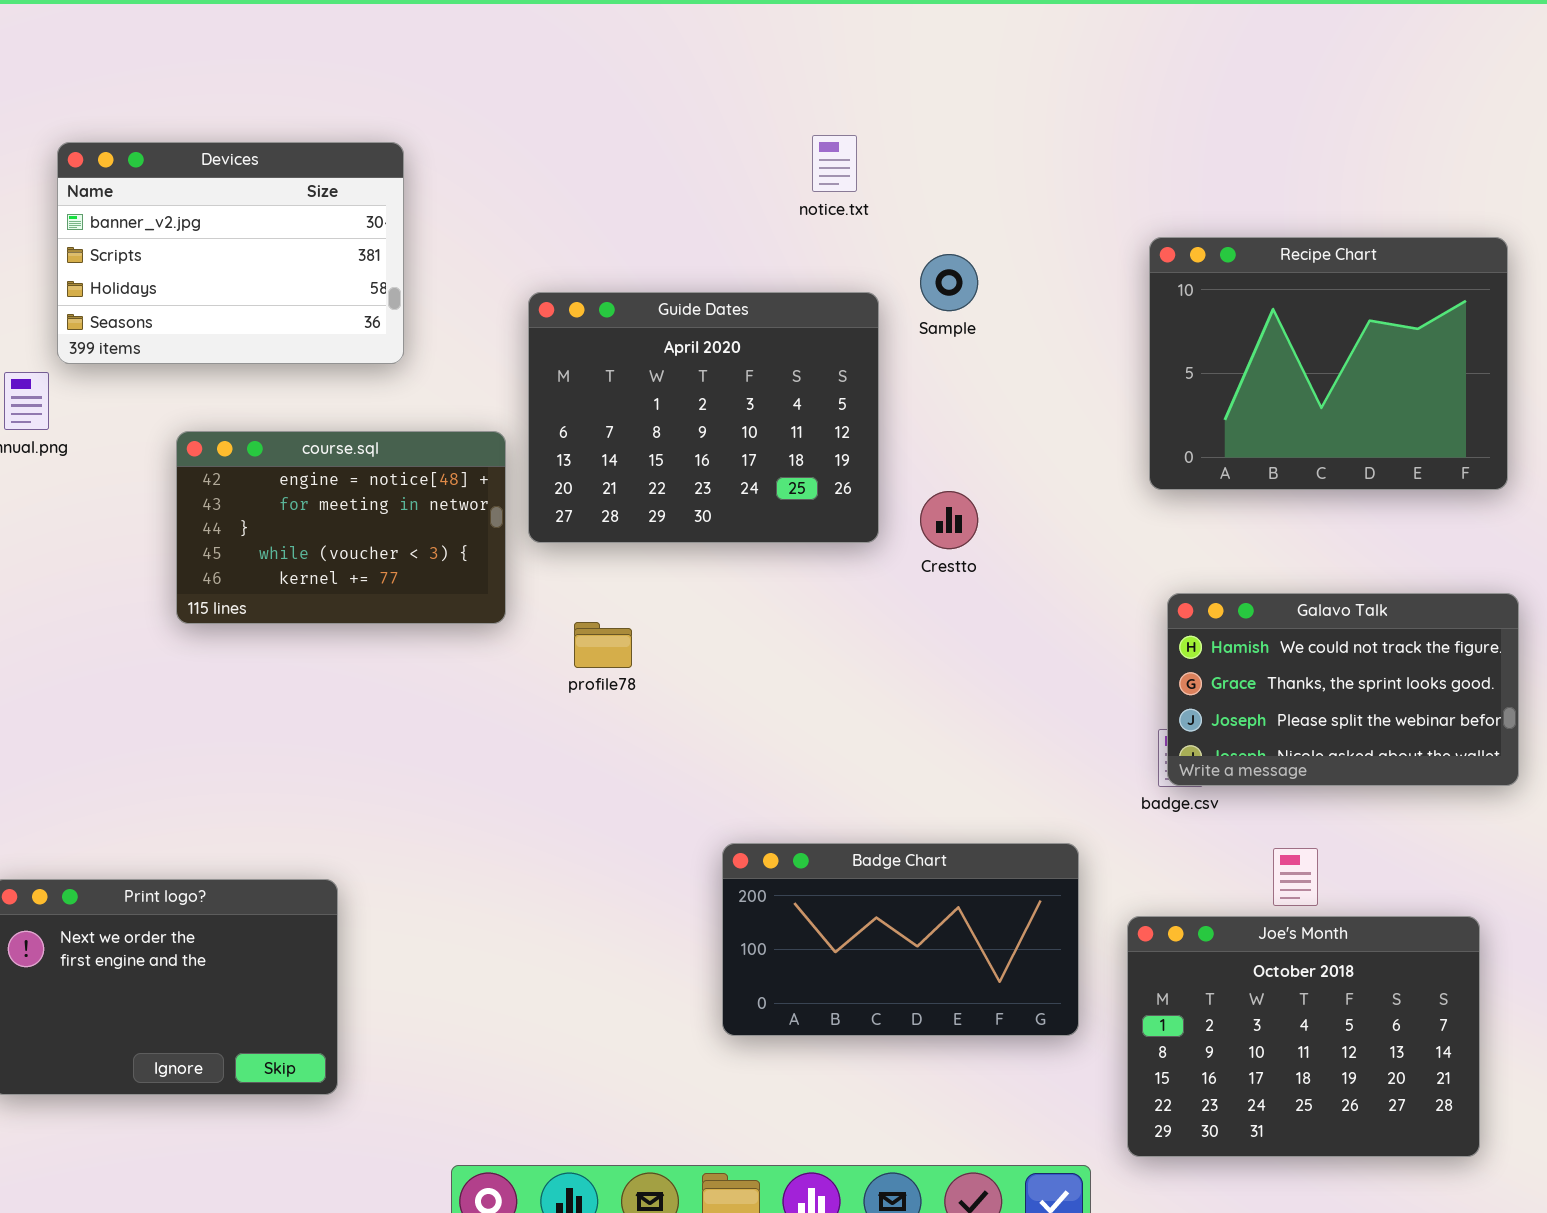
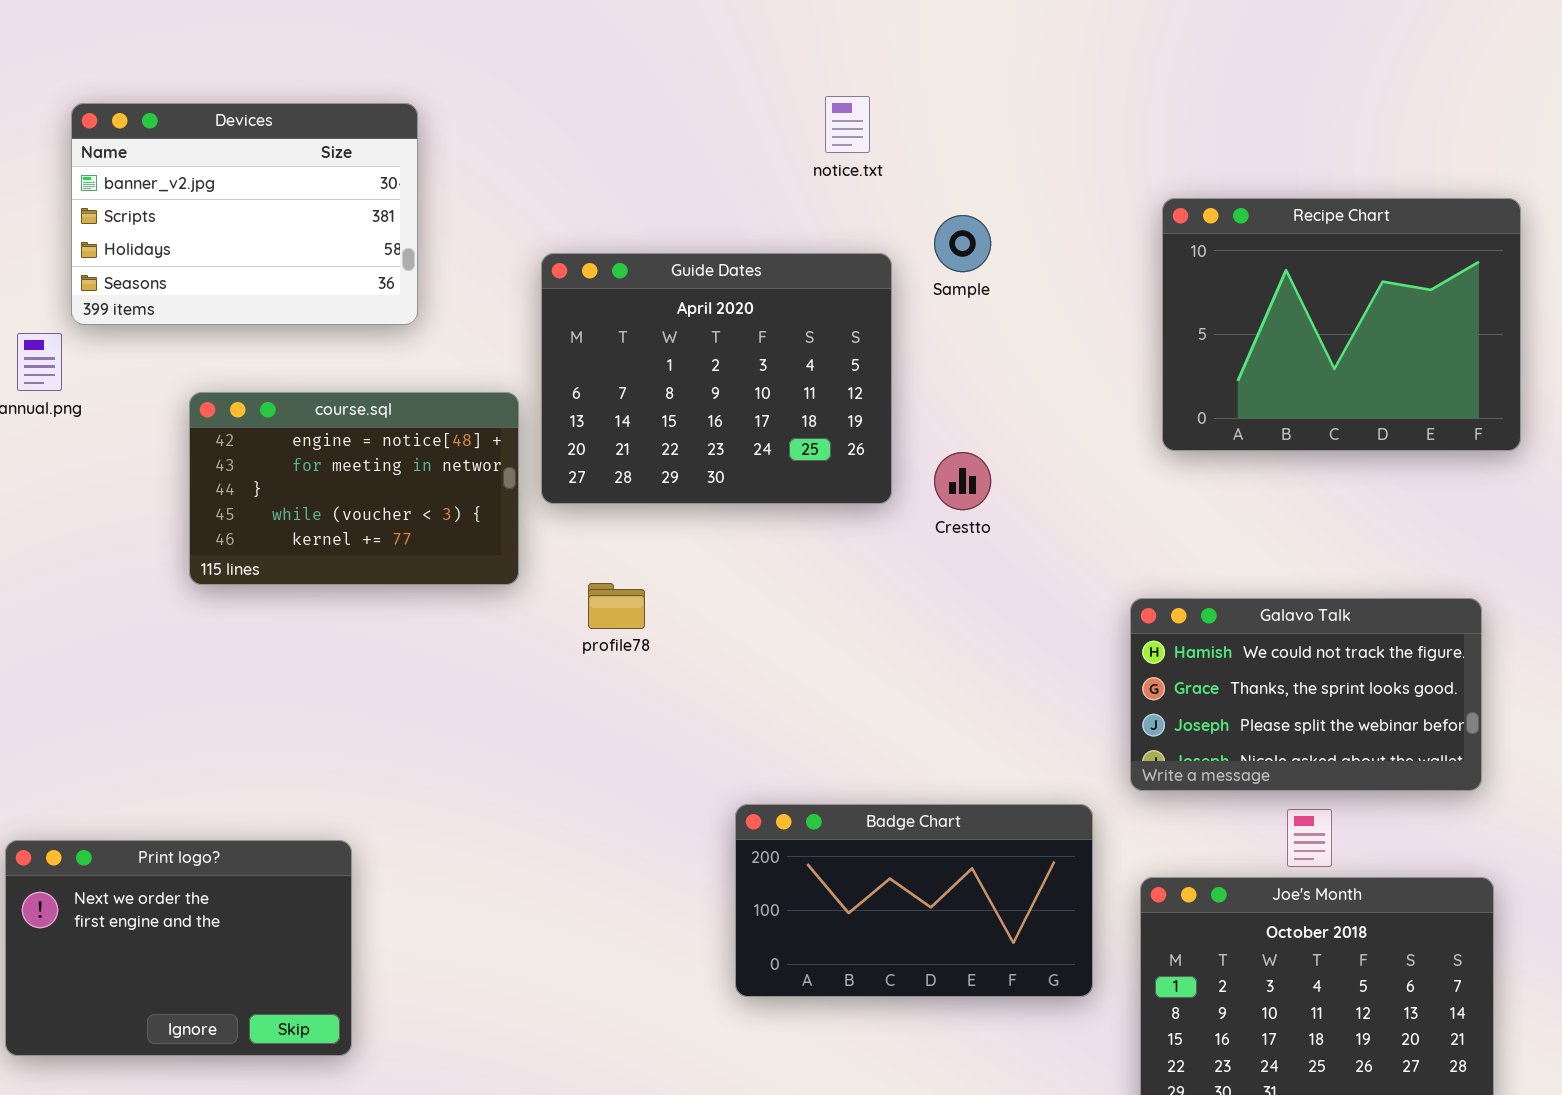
Galavo Talk: [1167,593,1519,786] -> [1130,598,1482,791], moved

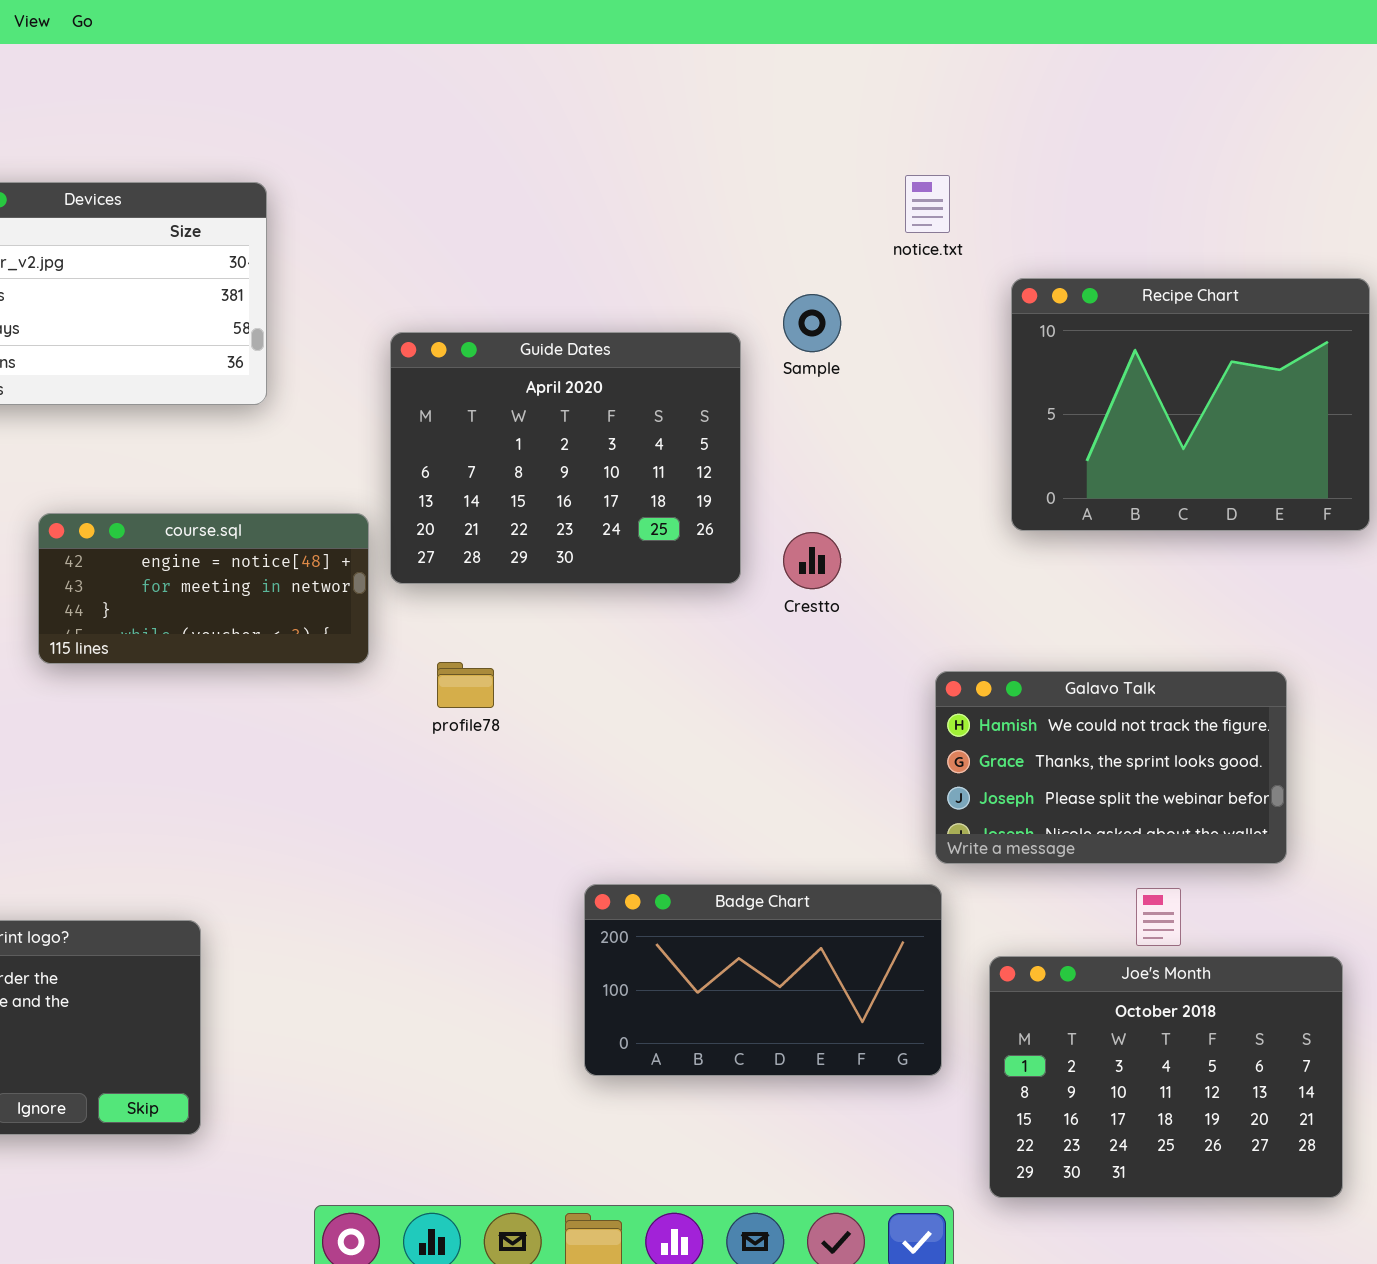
notice.txt: [825,96,870,153] -> [905,175,950,233], moved
course.sql: [189,392,519,585] -> [38,513,369,664], resized
Galavo Talk: [1130,598,1482,791] -> [935,671,1287,864], moved

